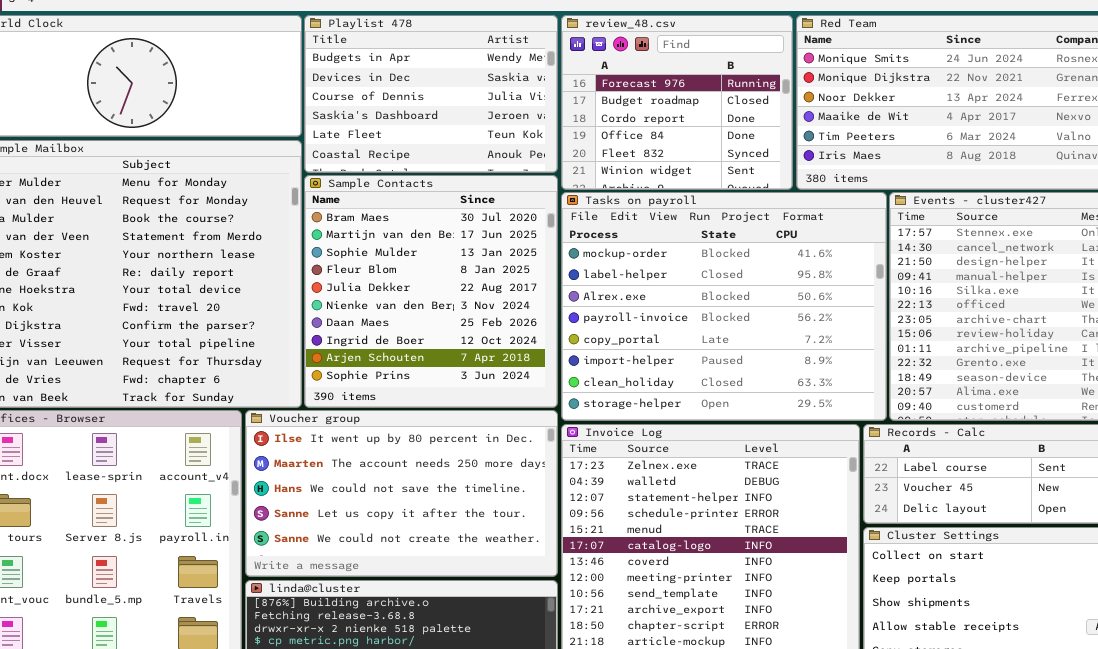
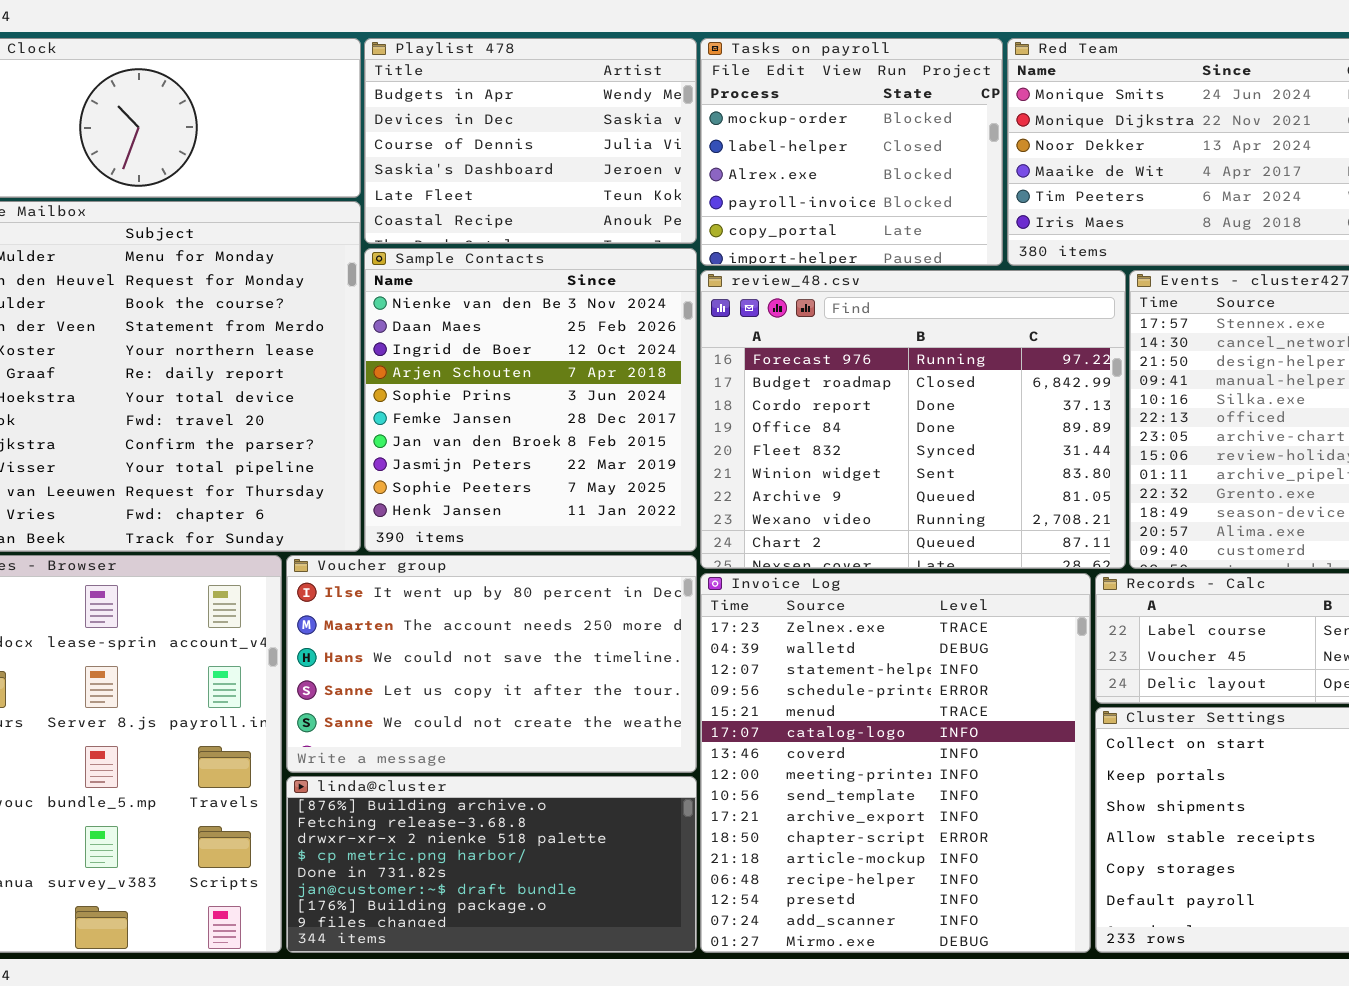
review_48.csv: [561,15,793,190] -> [700,270,1126,569], moved, resized
Sample Contacts: [304,175,558,408] -> [364,248,697,552], scrolled down 5 rows
Tasks on payroll: [561,192,887,421] -> [700,38,1003,266], moved, resized

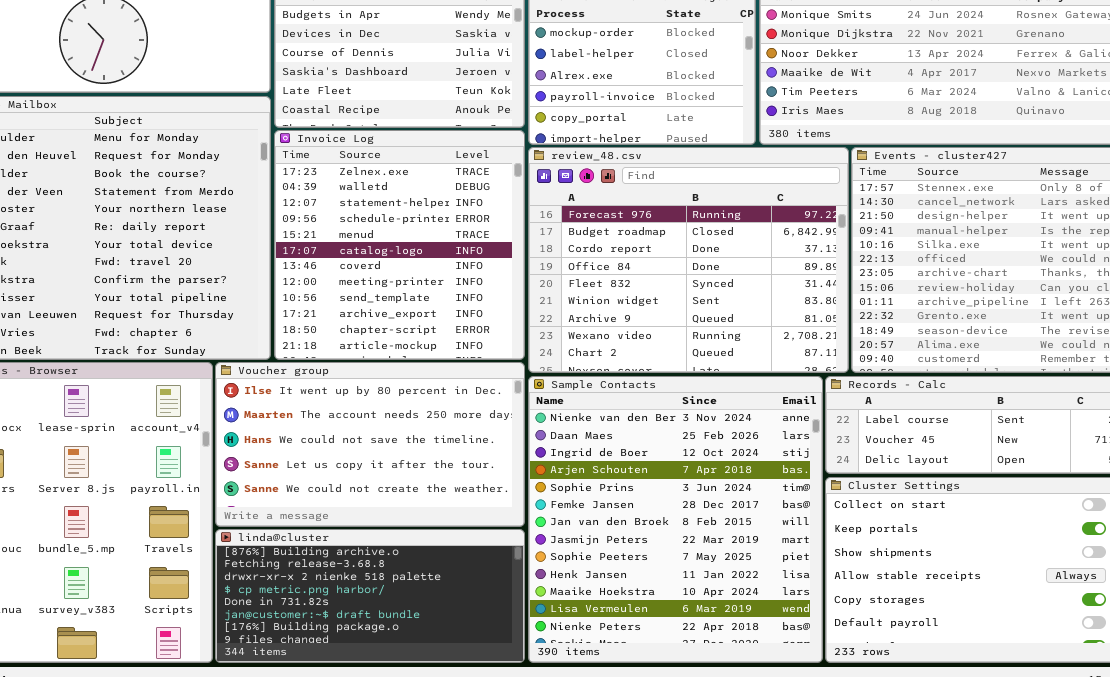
Sample Contacts: [364,248,697,552] -> [528,376,823,663], moved, resized
Invoice Log: [700,573,1091,953] -> [274,130,525,360], moved, resized

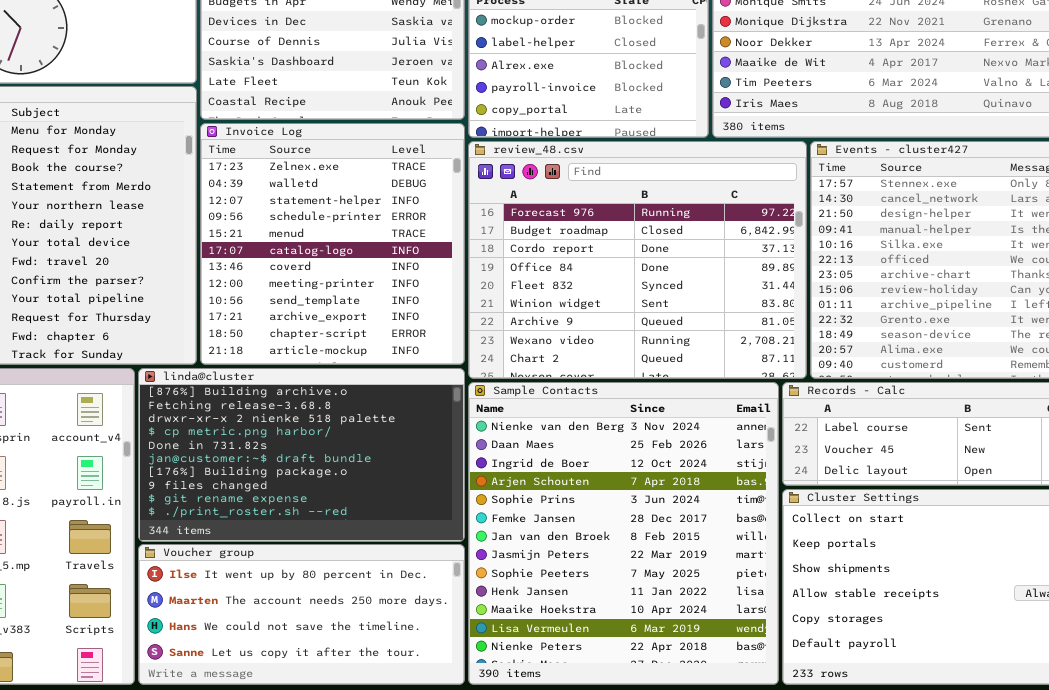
Voucher group: [215,362,525,527] -> [138,544,465,685], moved, resized
linda@cluster: [215,529,525,663] -> [138,368,465,542], moved, resized

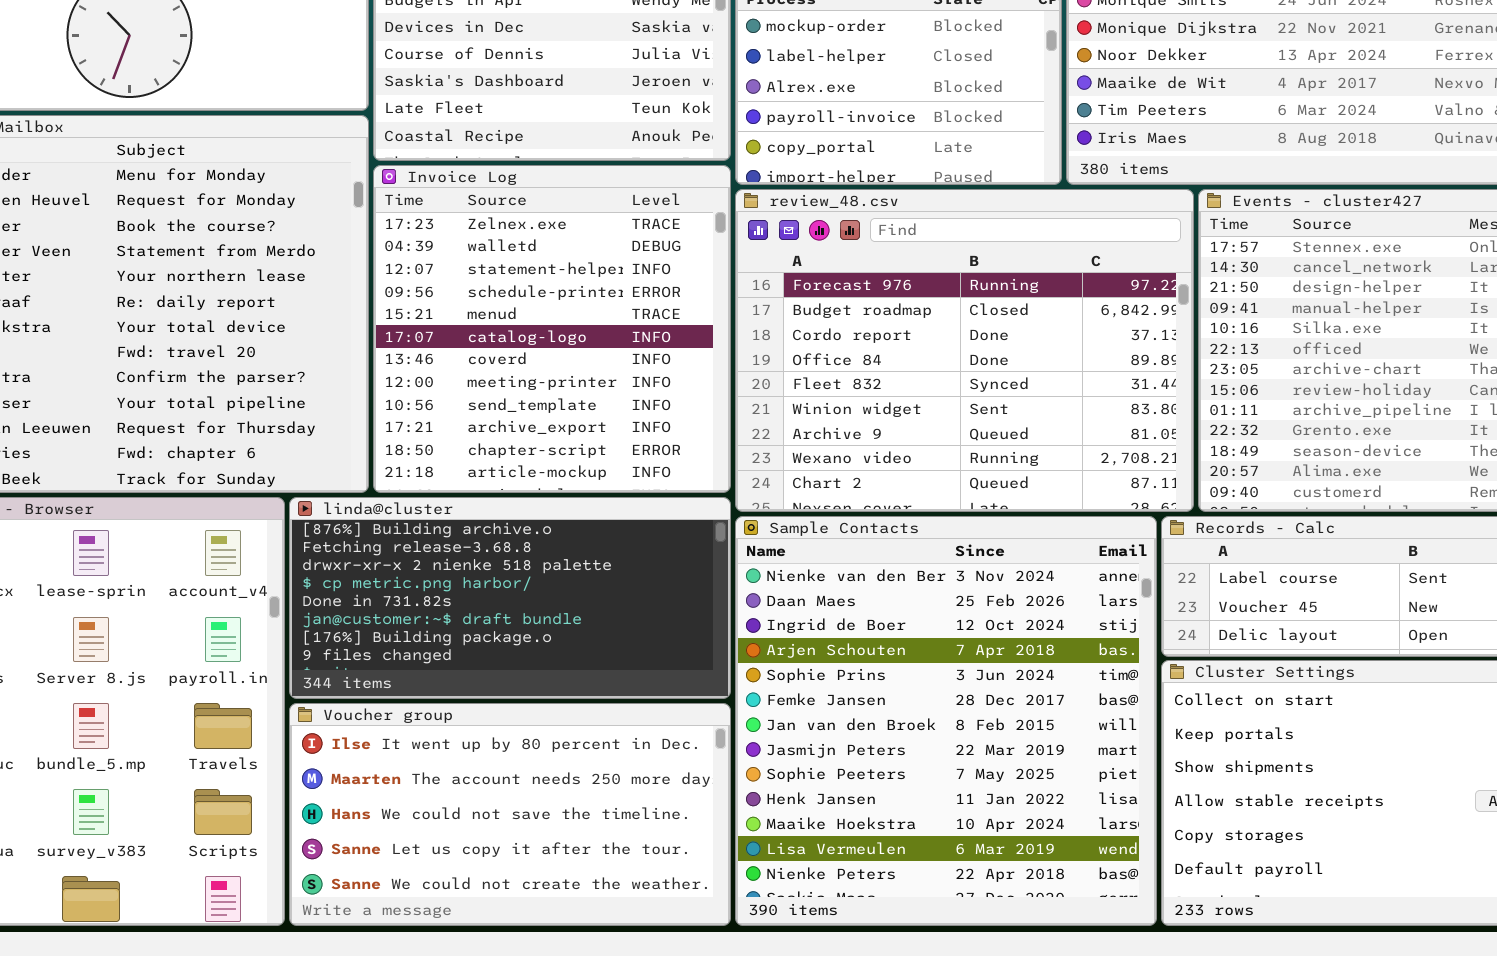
linda@cluster: [138,368,465,542] -> [289,497,731,699], resized
Voucher group: [138,544,465,685] -> [289,703,731,926], resized

